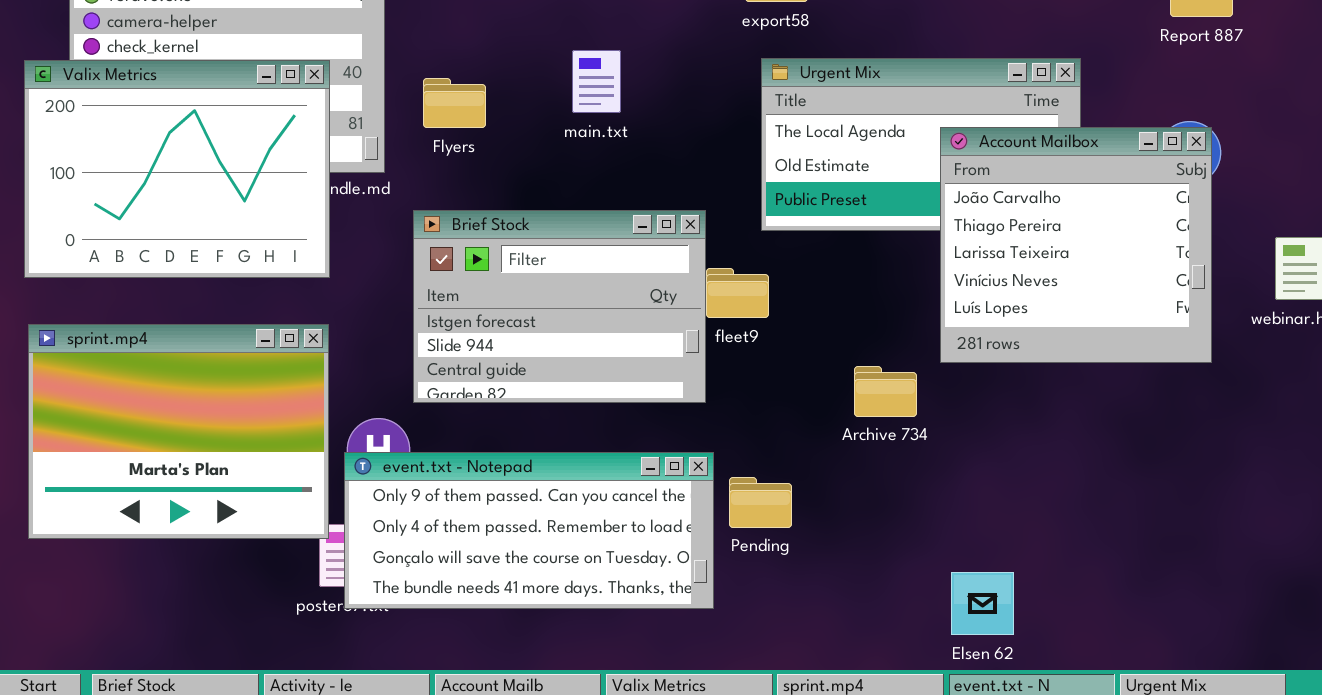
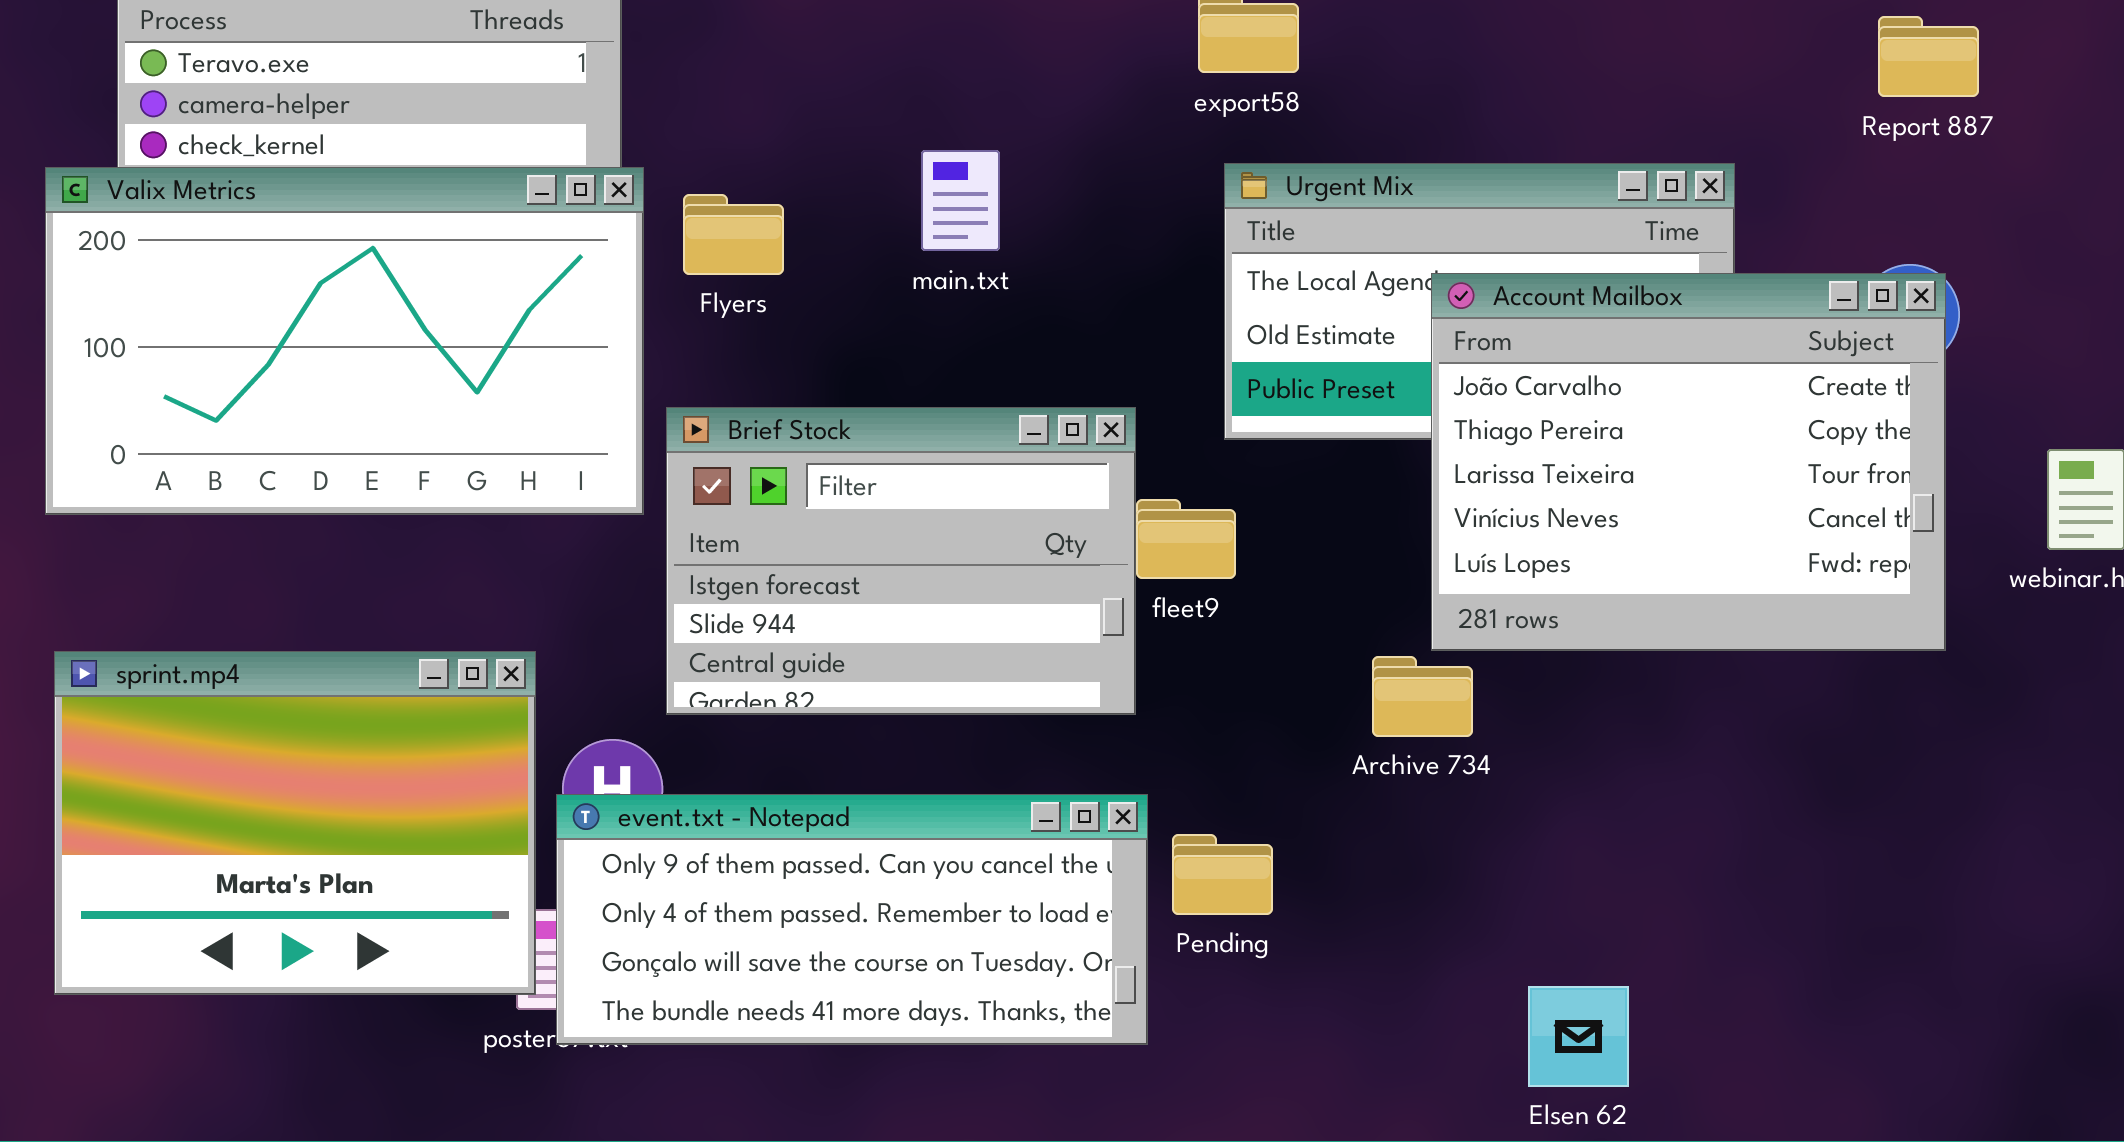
Valix Metrics: [24,60,330,278] -> [45,167,644,515], resized
Account Mailbox: [940,127,1212,363] -> [1431,273,1946,651], resized
sprint.mp4: [28,324,329,539] -> [54,651,536,995], moved

